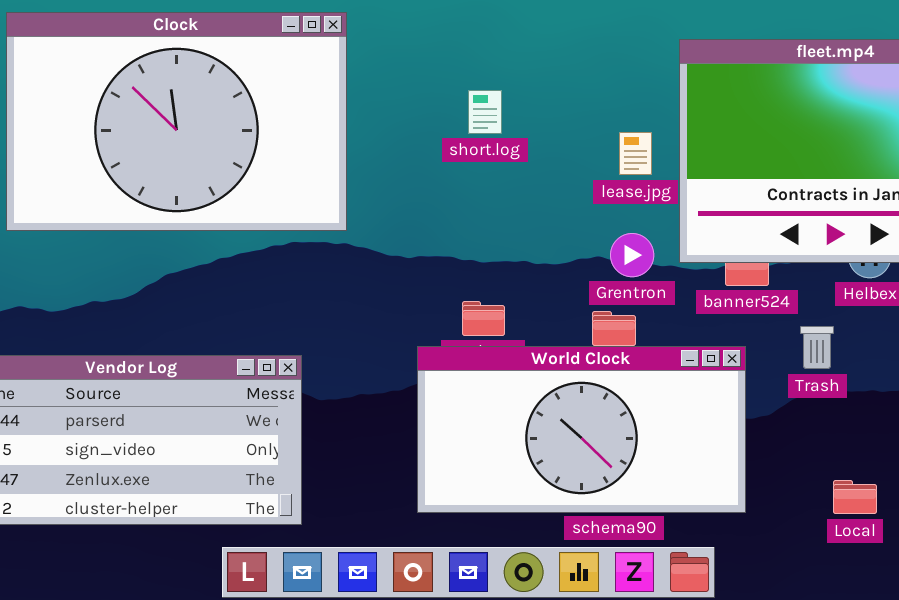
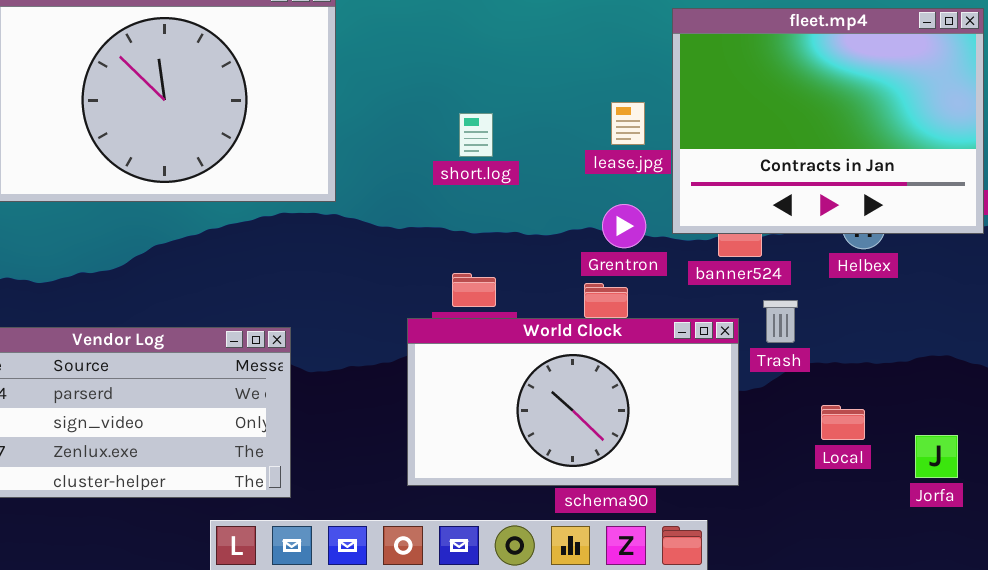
short.log: [468,90,502,134] -> [459,113,493,157], moved
Trash: [800,326,834,369] -> [763,300,798,343], moved
Local: [833,480,877,514] -> [821,405,865,440], moved

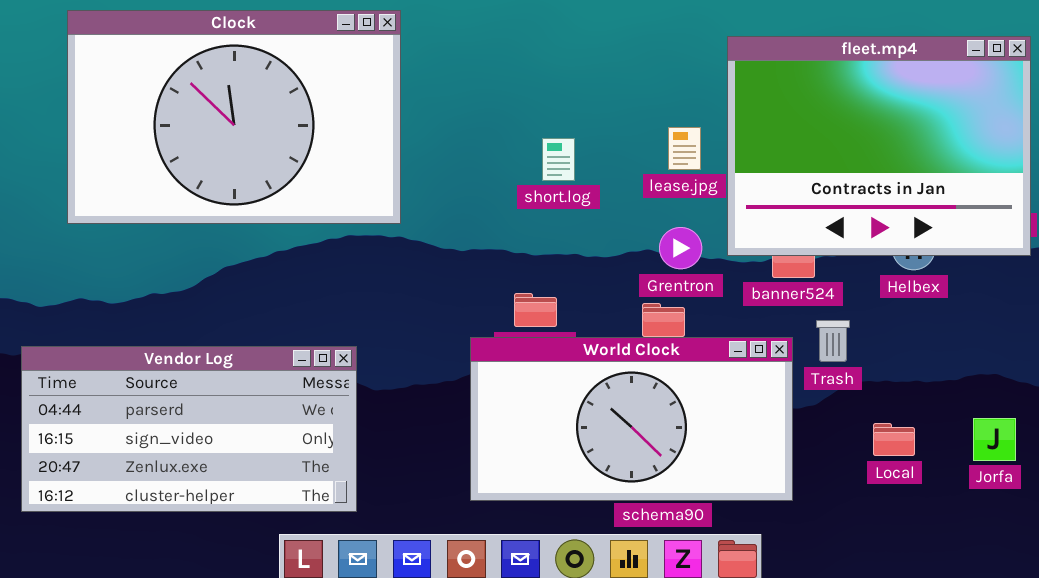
short.log: [459,113,493,157] -> [542,138,575,181], moved
Jorfa: [915,435,958,478] -> [973,418,1016,461], moved

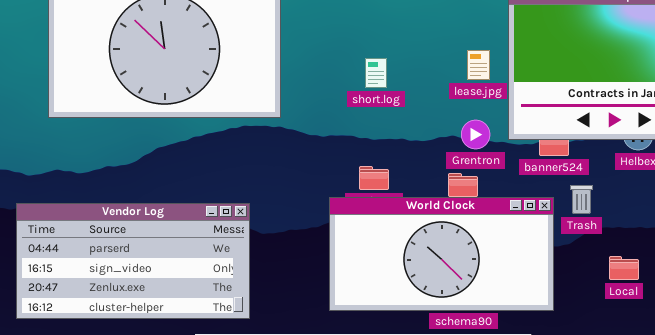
short.log: [542,138,575,181] -> [365,58,387,88], moved

